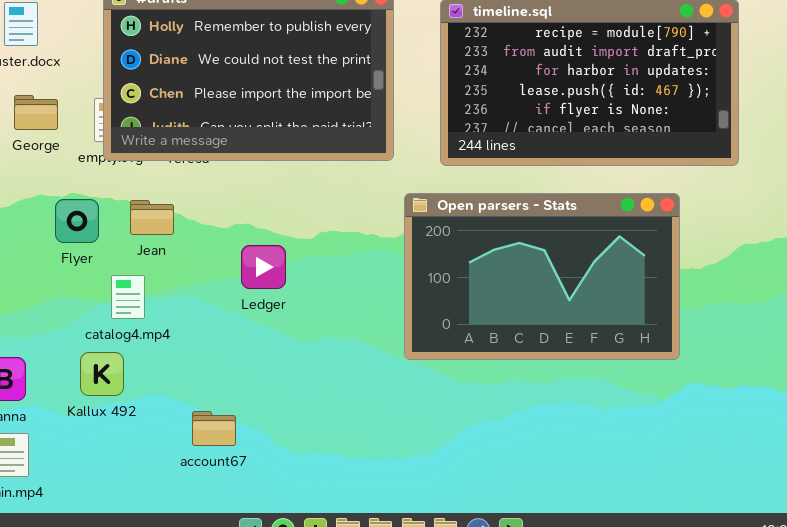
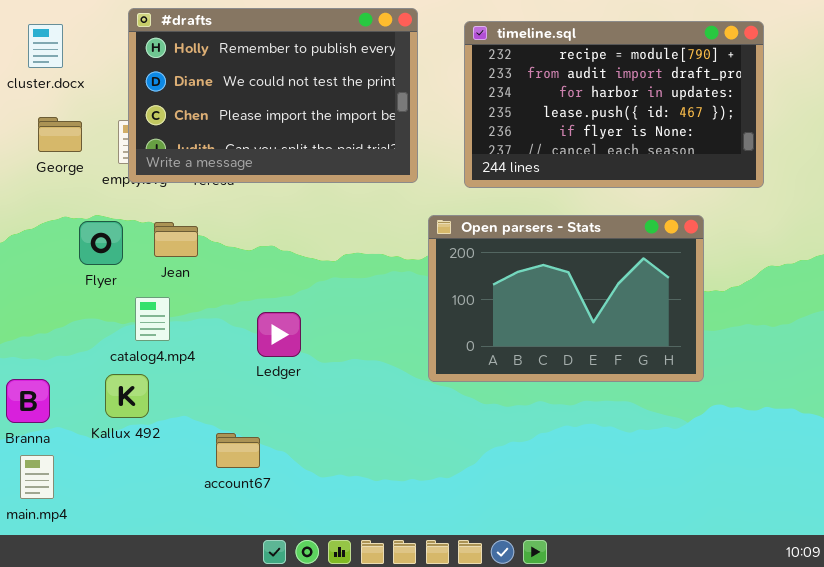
Ledger: [241,245,286,289] -> [257,312,301,357], moved

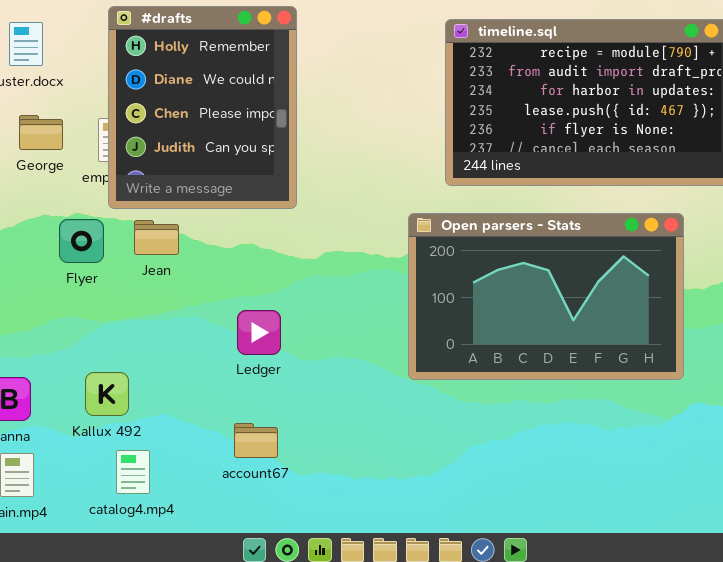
#drafts: [128,8,418,183] -> [108,6,297,209], resized
catalog4.mp4: [135,297,170,341] -> [116,450,150,494], moved
account67: [216,433,260,468] -> [234,423,278,458], moved

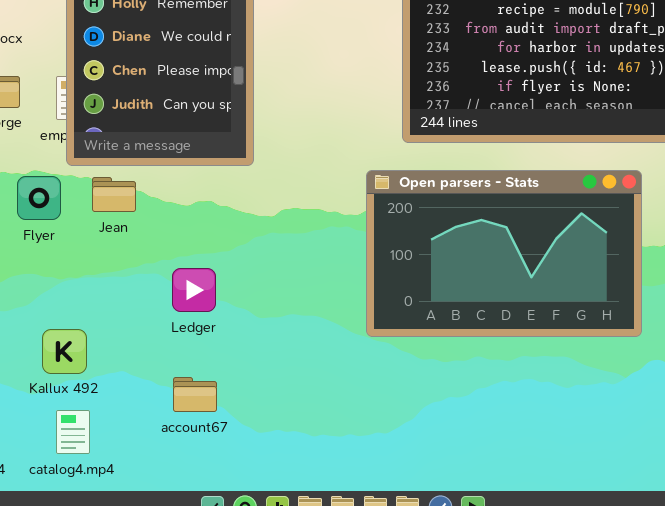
Ledger: [237,310,281,355] -> [172,268,216,312], moved
account67: [234,423,278,458] -> [173,377,217,412], moved
catalog4.mp4: [116,450,150,494] -> [56,410,90,454], moved

